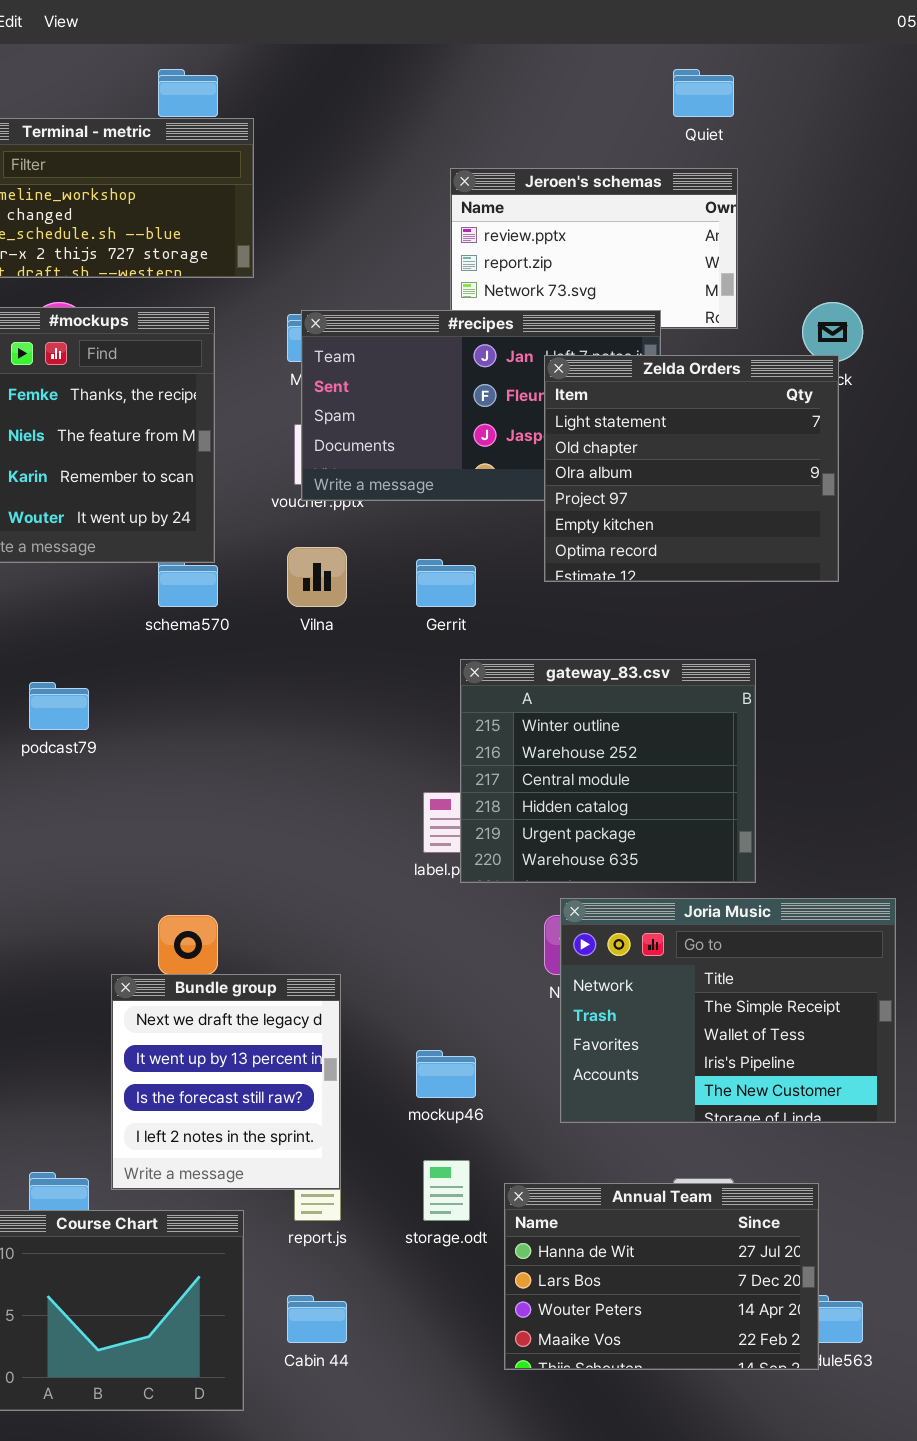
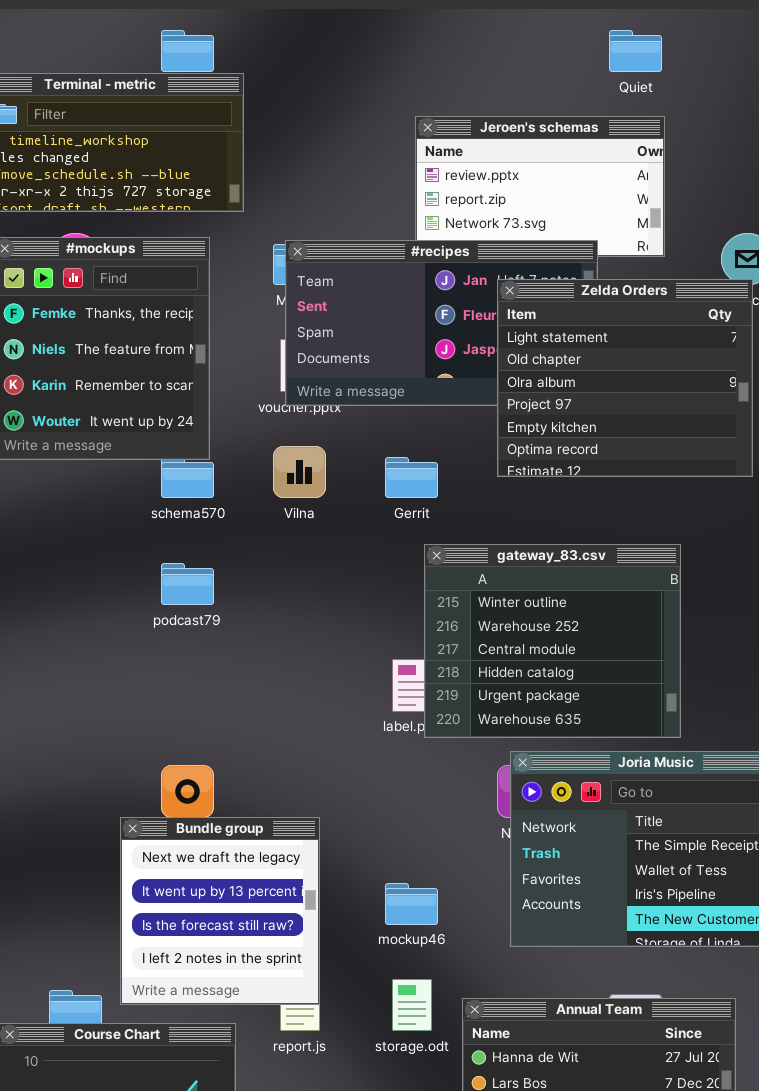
podcast79: [29,682,89,730] -> [161,563,214,605], moved

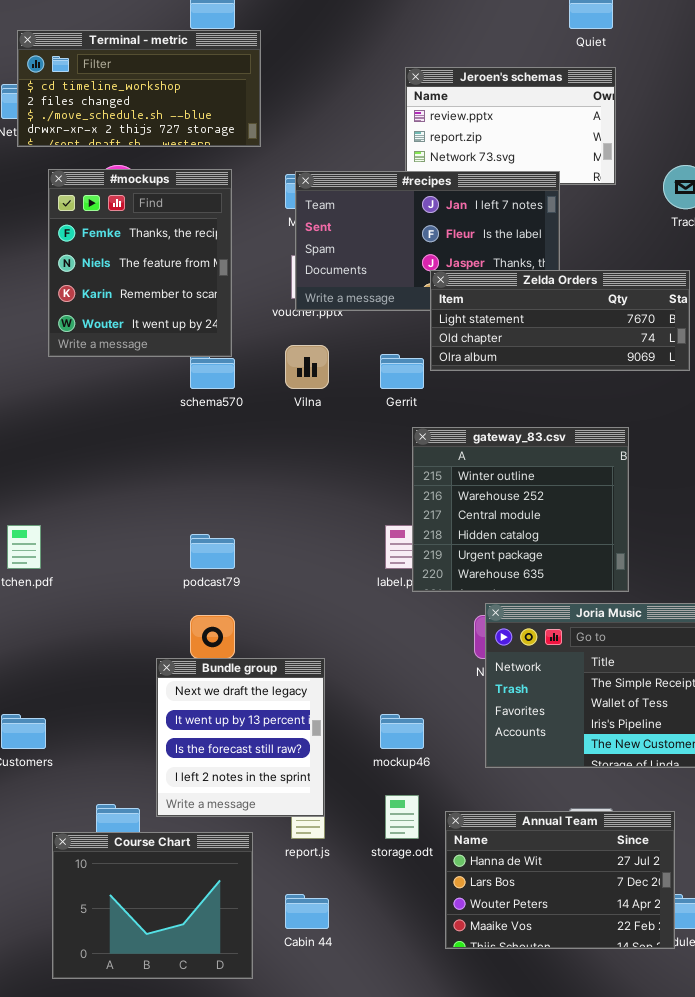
Zelda Orders: [497,279,753,477] -> [430,270,690,371], resized
podcast79: [161,563,214,605] -> [190,534,235,569], moved

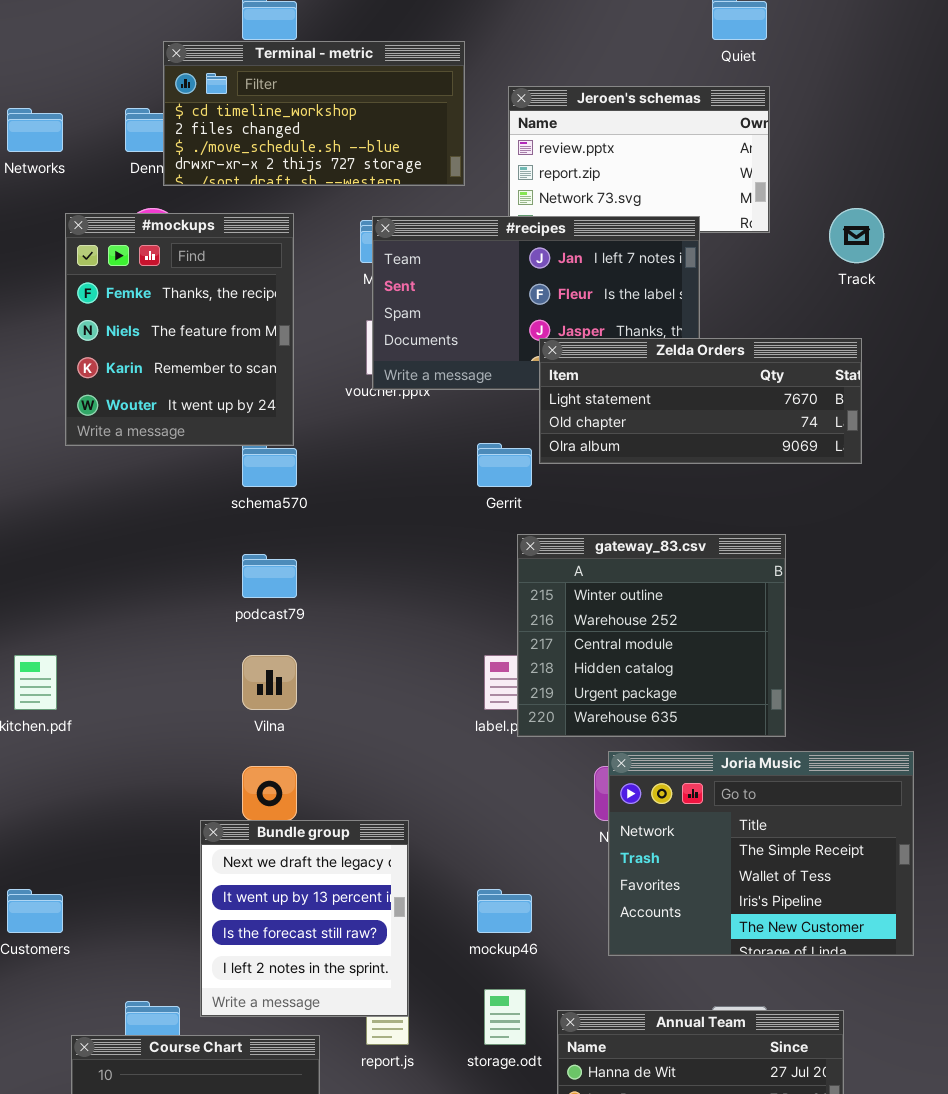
Terminal - metric: [17,30,261,147] -> [163,41,465,186], moved
Vilna: [285,345,329,389] -> [242,655,297,710], moved
podcast79: [190,534,235,569] -> [242,554,297,598], moved

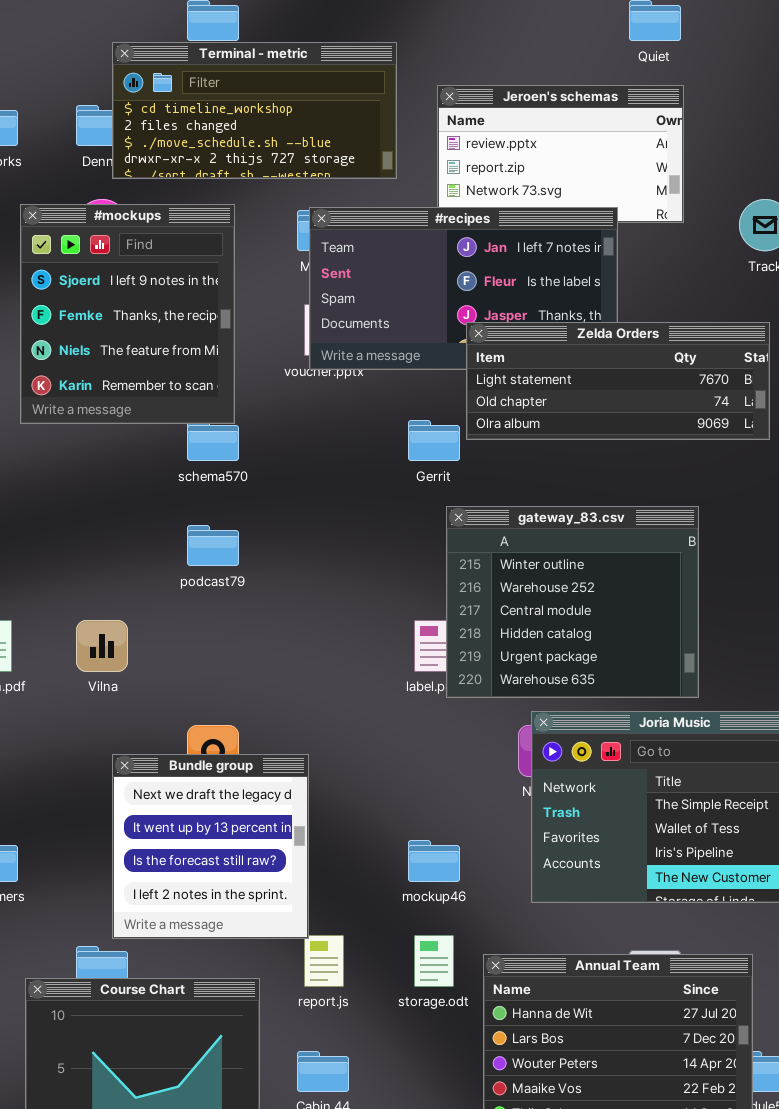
#mockups: [65,213,294,446] -> [20,204,235,424], scrolled up 1 row
Vilna: [242,655,297,710] -> [76,620,128,672], moved
Bundle group: [200,820,409,1017] -> [112,754,309,939], moved

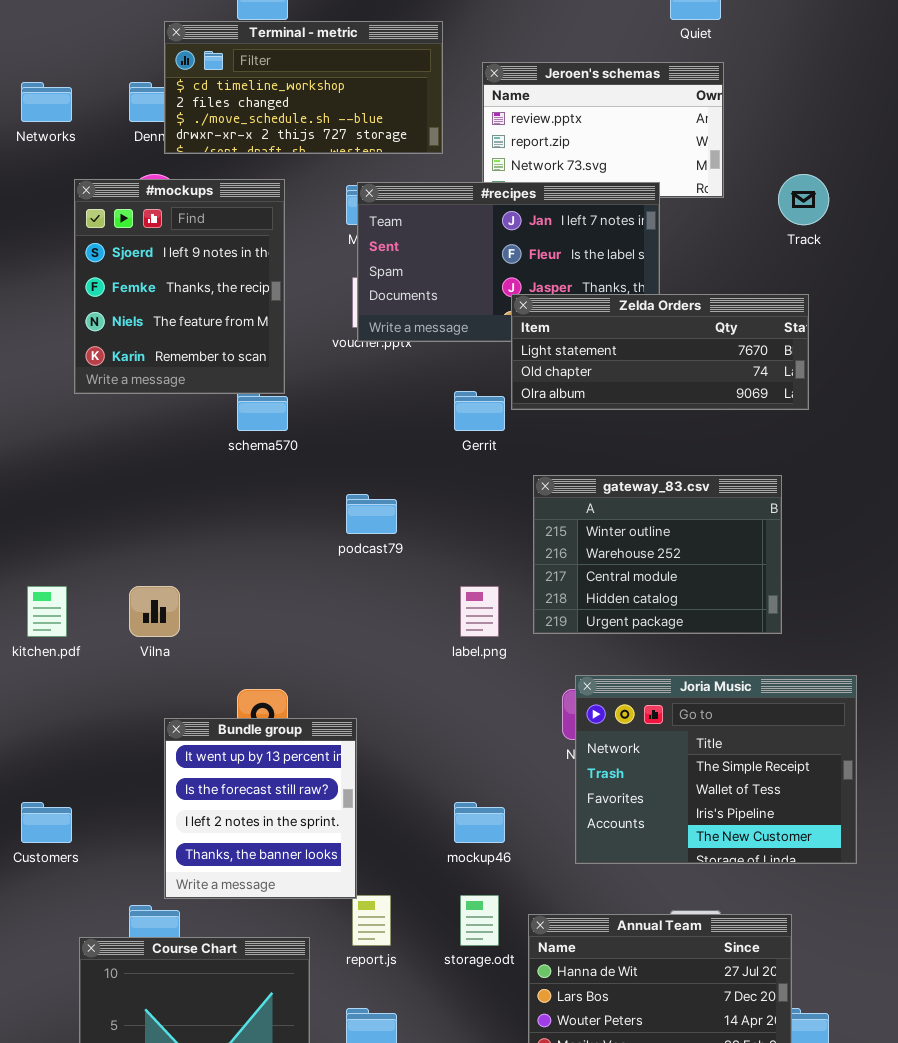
gateway_83.csv: [446,506,699,698] -> [533,475,782,634], moved, resized
podcast79: [187,525,239,566] -> [346,494,397,534], moved
Bundle group: [112,754,309,939] -> [164,718,357,899], scrolled down 1 row

